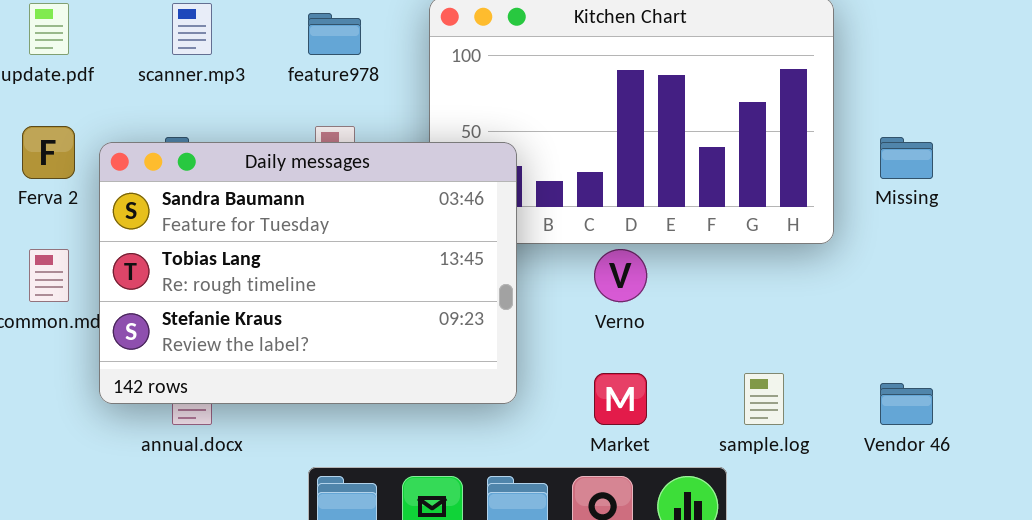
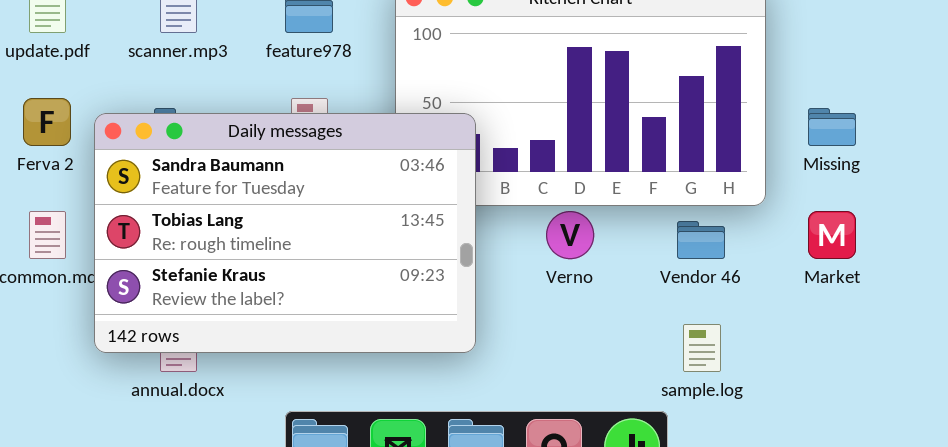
Market: [594,373,647,425] -> [808,211,856,259], moved
Vendor 46: [880,383,933,425] -> [677,221,725,259], moved

